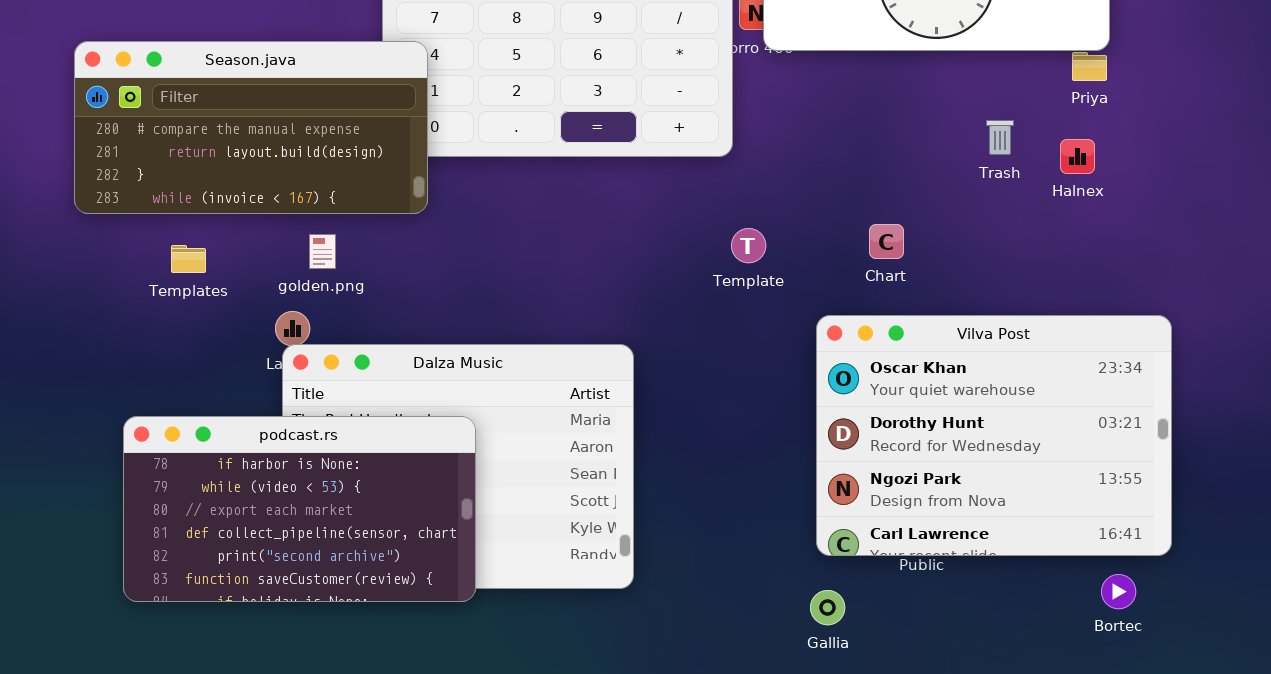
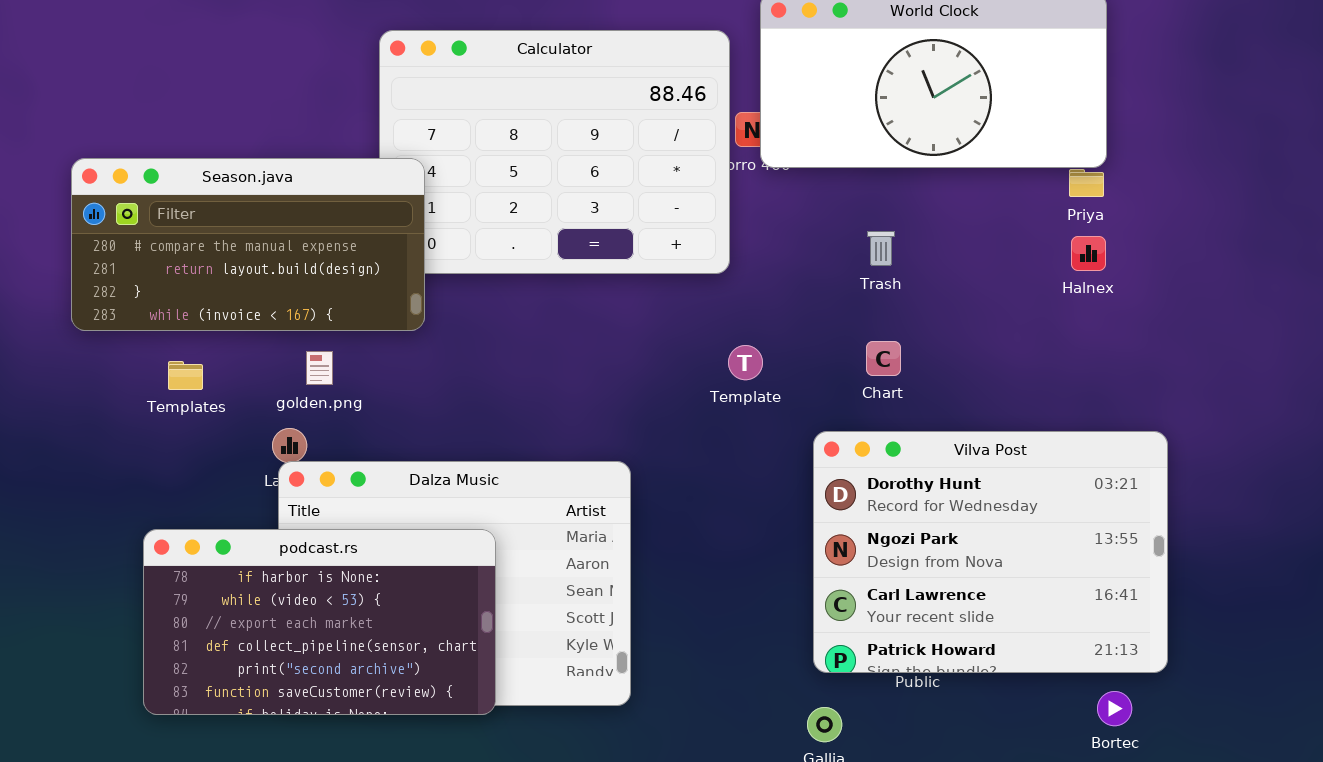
Trash: [986,120,1014,155] -> [867,231,895,266], moved
Halnex: [1060,139,1095,174] -> [1071,236,1106,271], moved
Vilva Post: [816,315,1172,556] -> [813,431,1168,673], scrolled down 1 row
podcast.rs: [123,416,476,602] -> [143,529,496,715], moved

